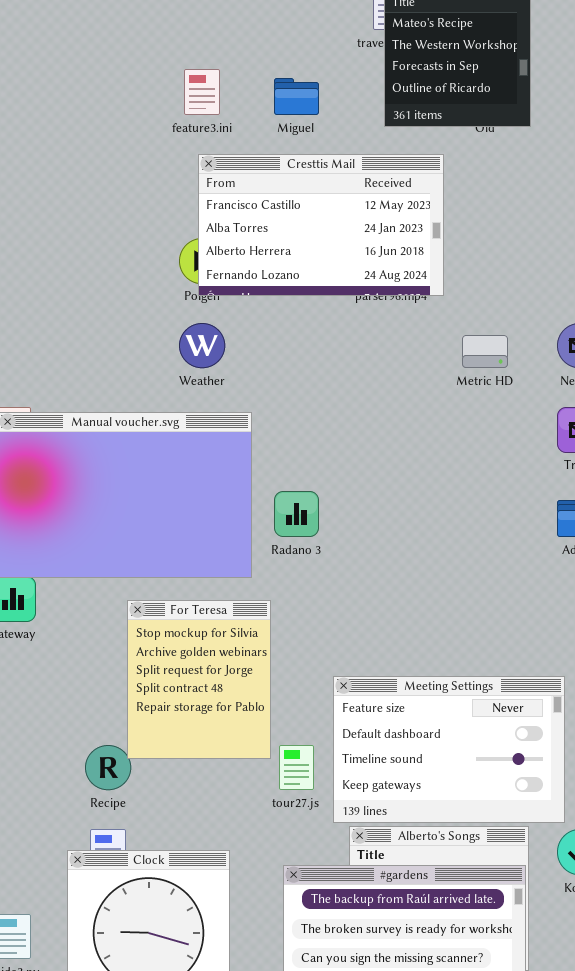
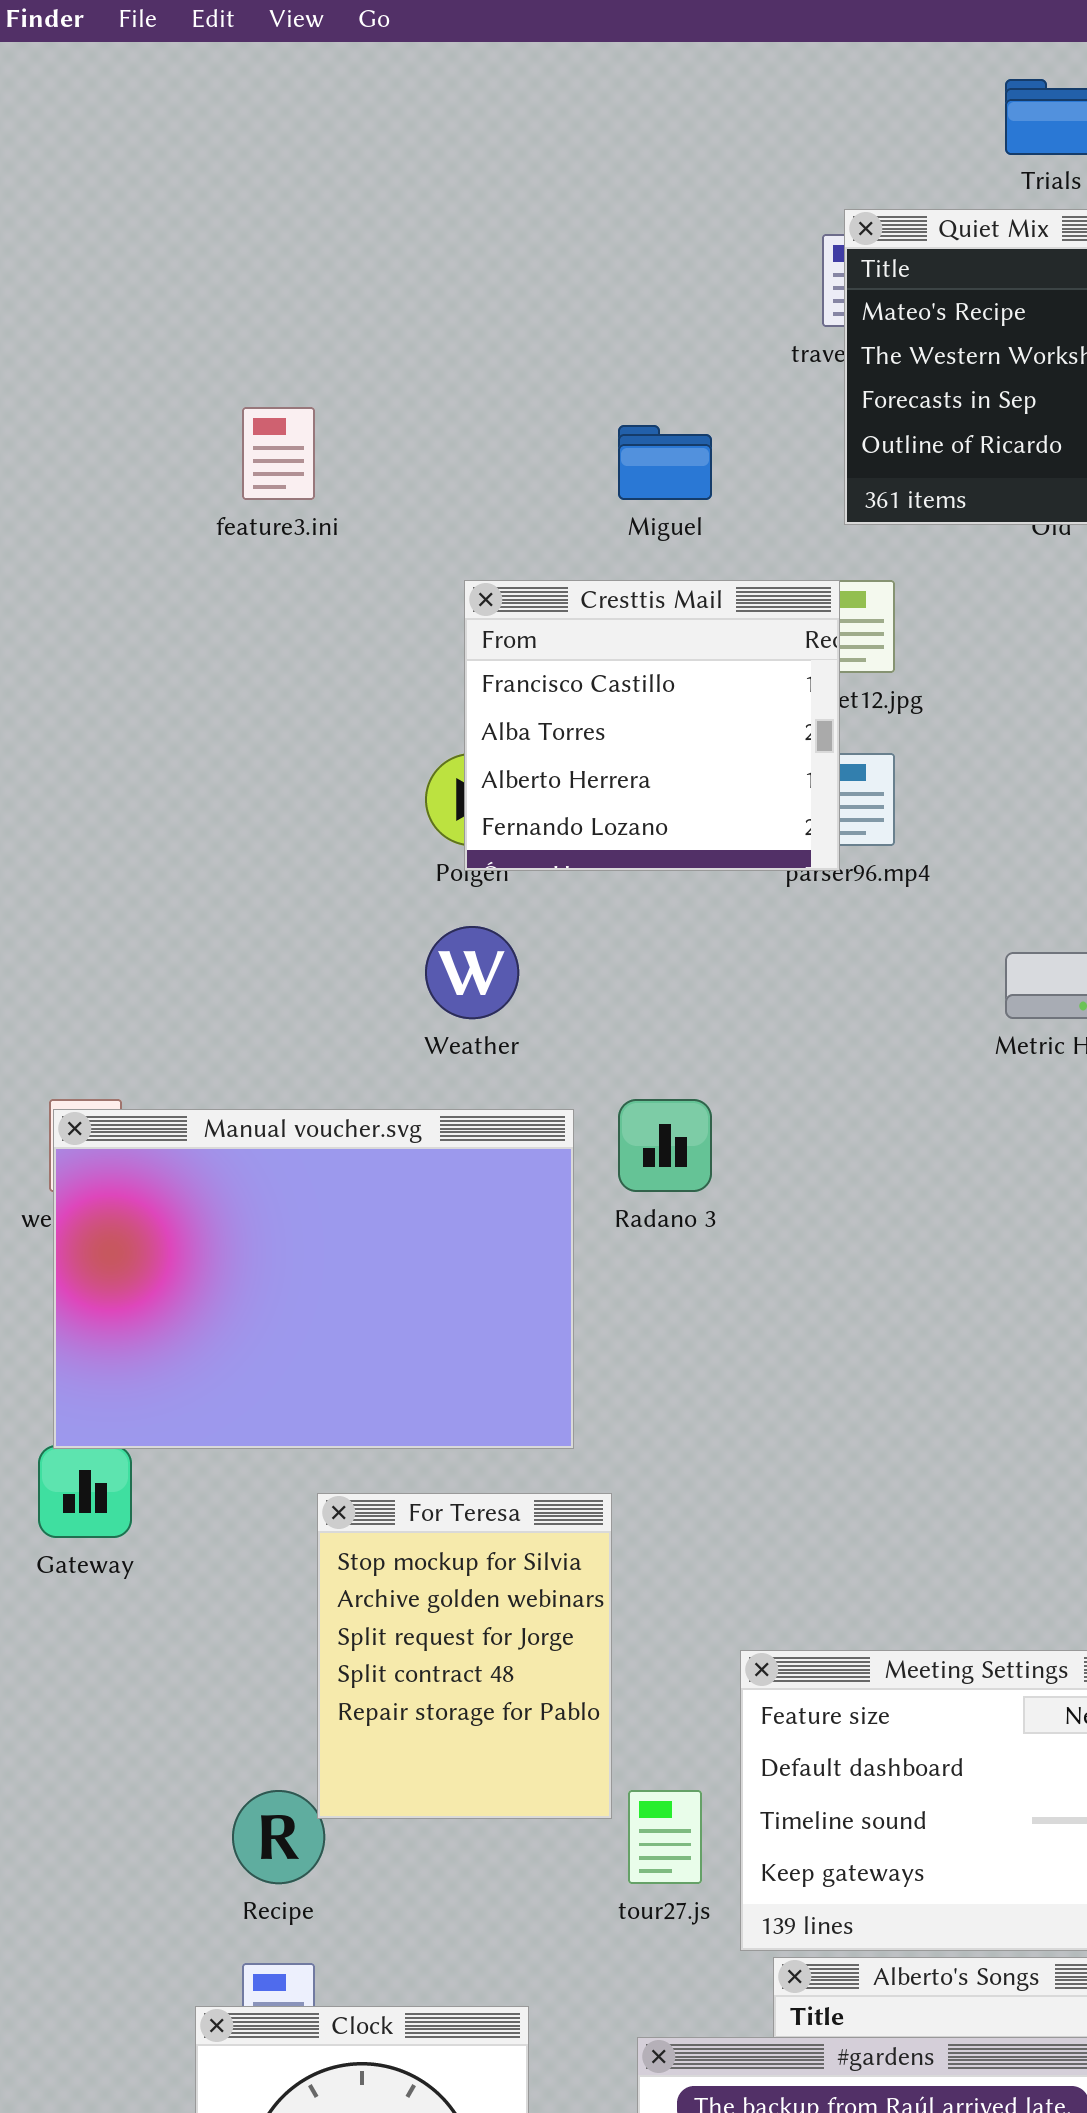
feature3.ini: [184,69,220,115] -> [242,407,315,500], moved
Cresttis Mail: [198,154,444,296] -> [464,580,840,871], resized
Radano 3: [274,491,319,537] -> [618,1099,712,1192], moved

